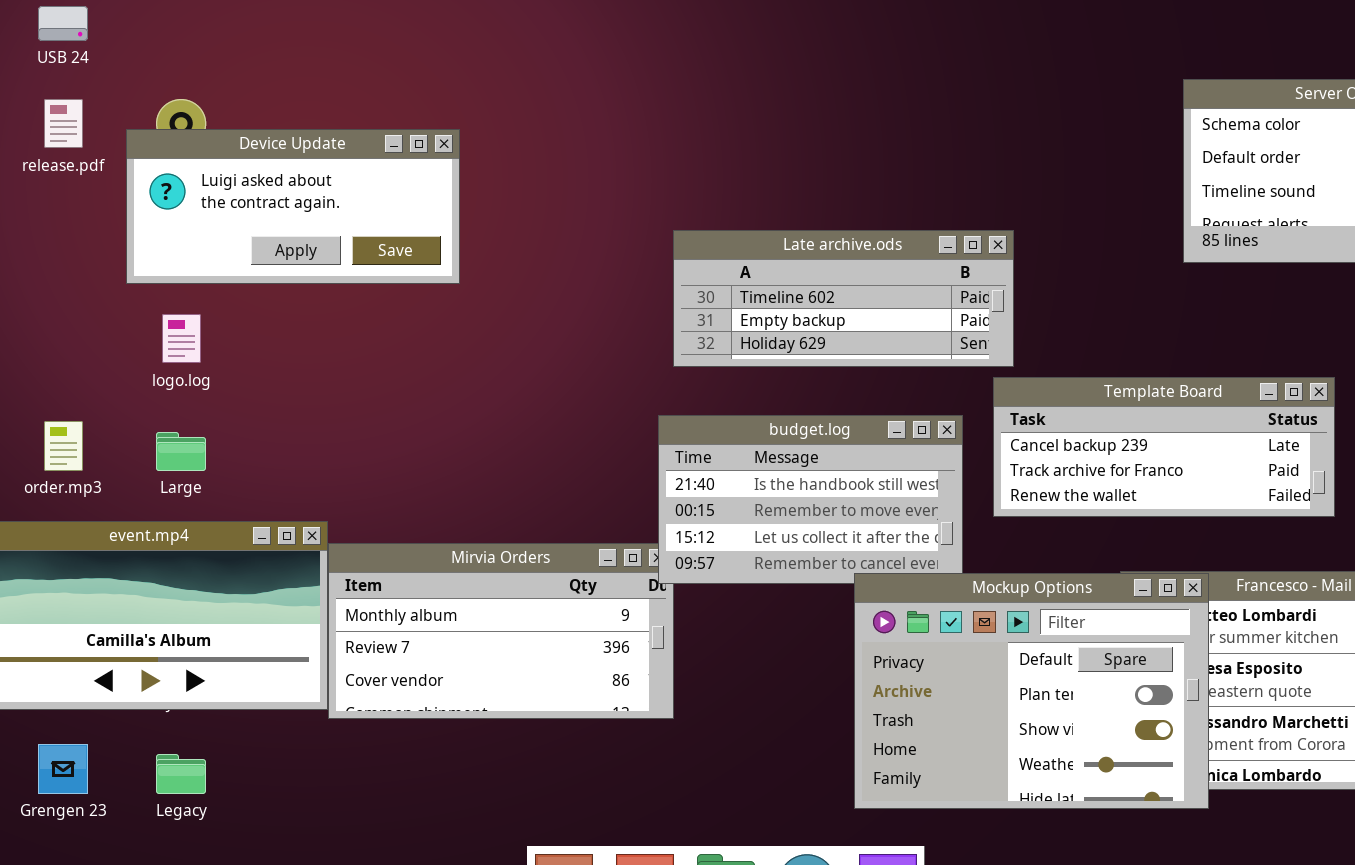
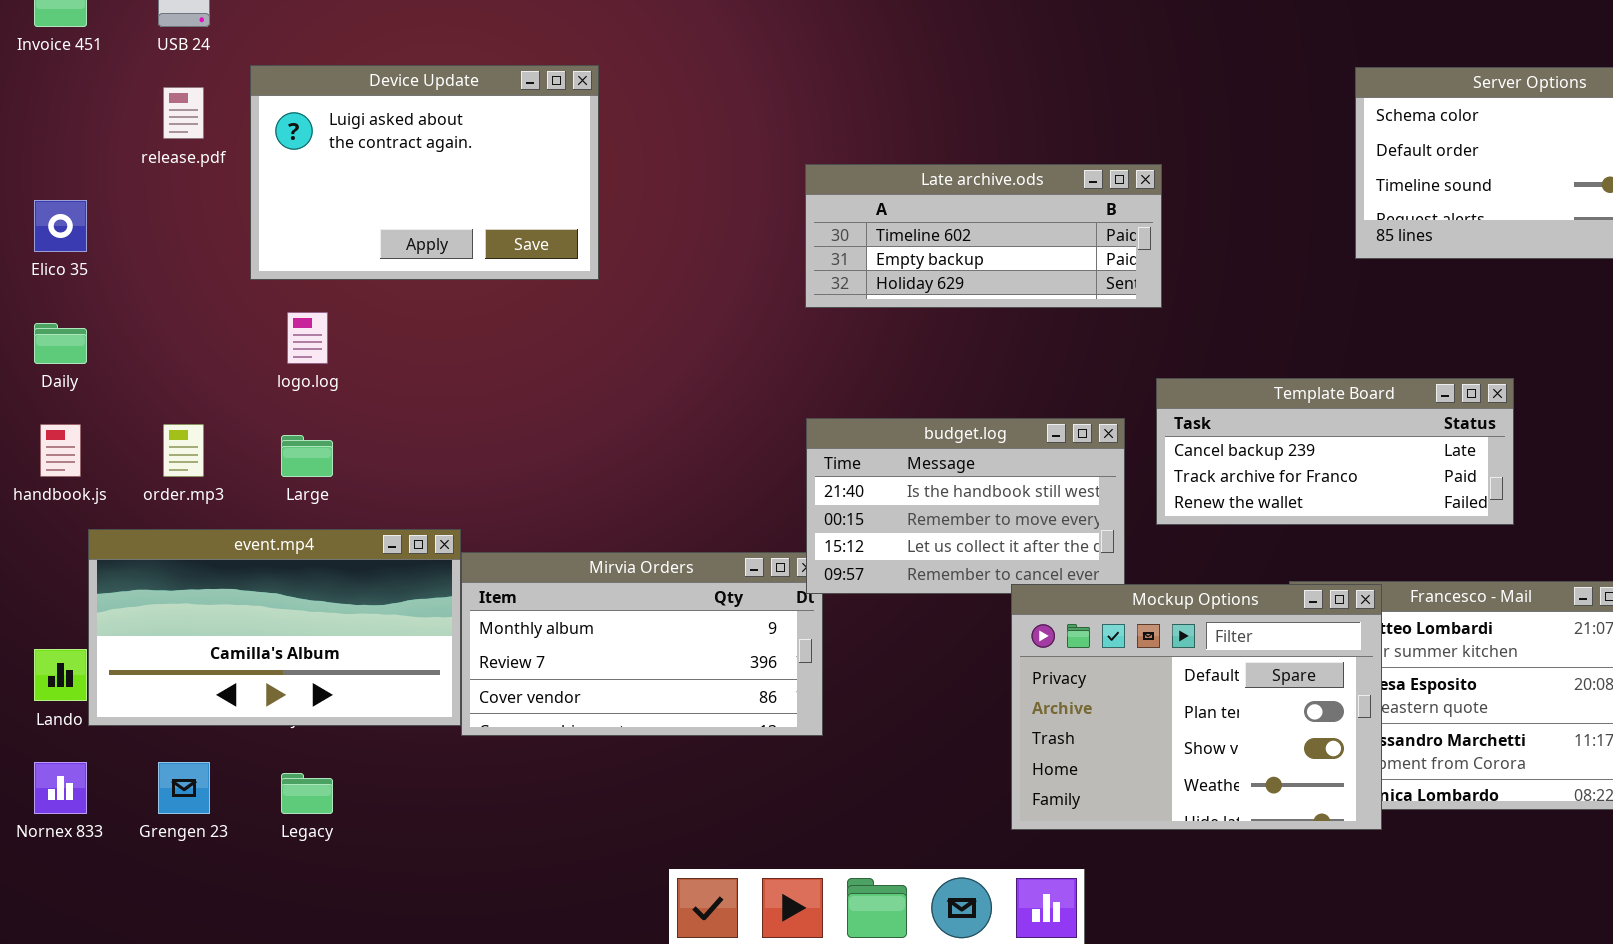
Device Update: [126,129,460,284] -> [250,65,599,280], resized
Late archive.ods: [673,230,1014,367] -> [805,164,1162,308], moved

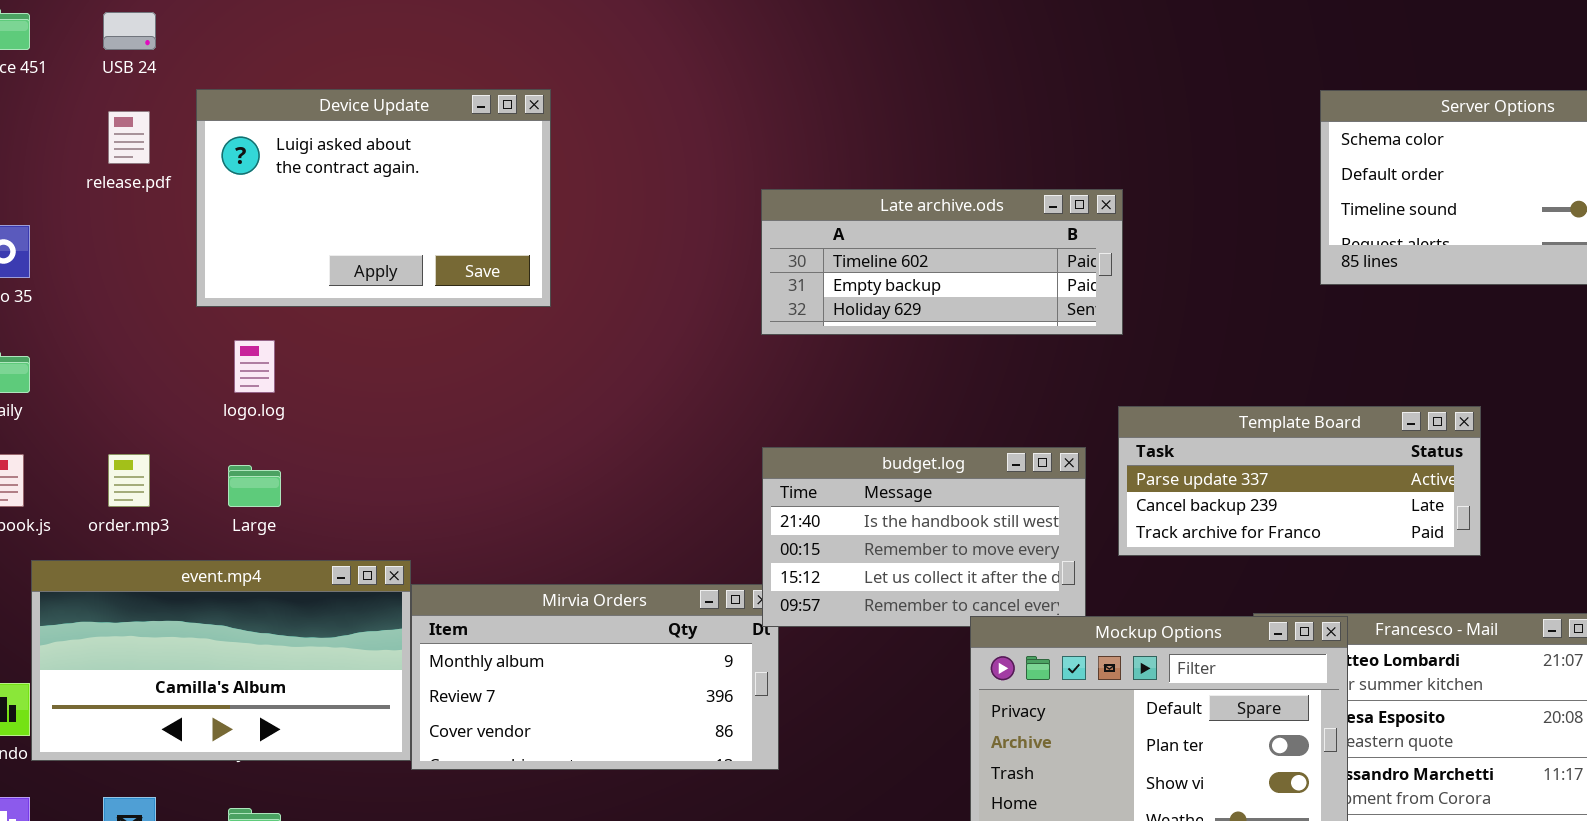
Template Board: [1156,378,1514,525] -> [1118,406,1481,556], scrolled up 1 row

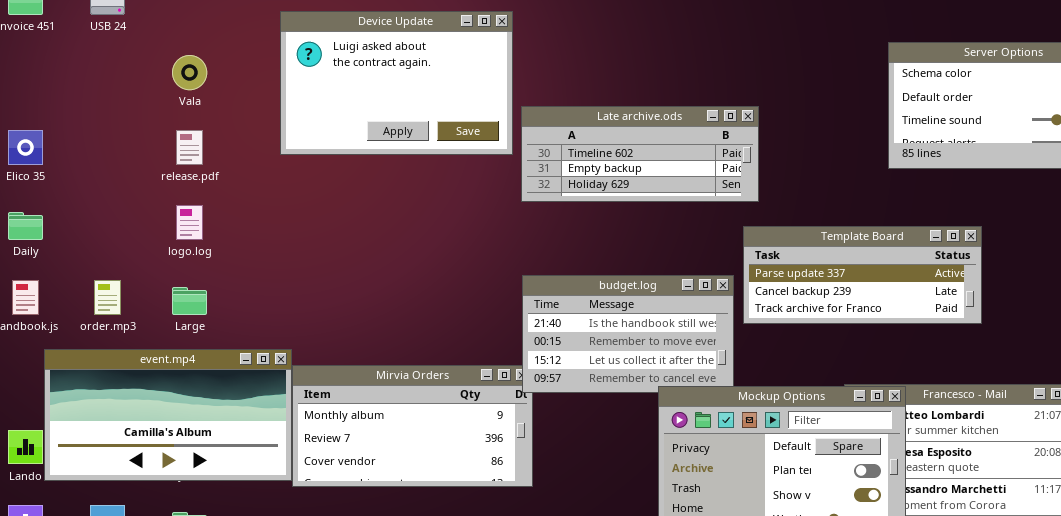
Device Update: [196,89,551,307] -> [280,11,513,155], moved
release.pdf: [108,111,150,164] -> [176,130,203,165], moved
Template Board: [1118,406,1481,556] -> [743,226,982,324], moved

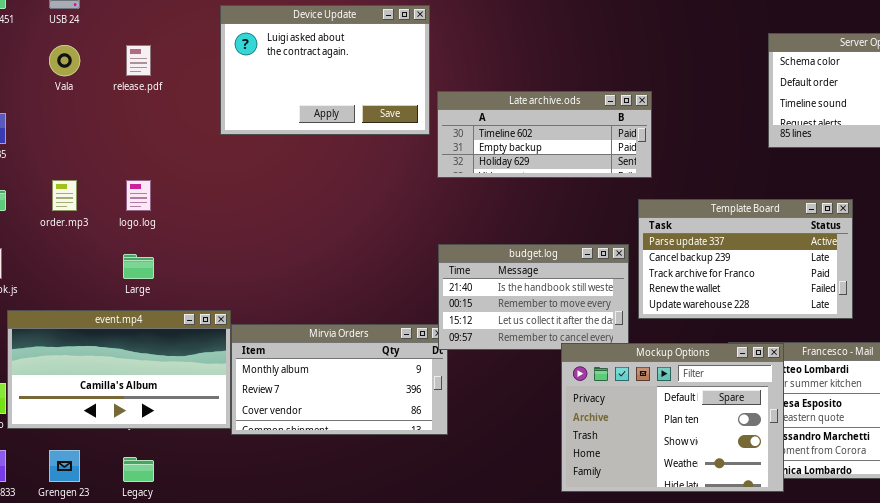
Vala: [172,55,207,90] -> [49,45,80,76], moved
release.pdf: [176,130,203,165] -> [126,45,151,76], moved
Template Board: [743,226,982,324] -> [638,199,853,319], resized
order.mp3: [94,280,121,315] -> [52,180,77,211], moved

